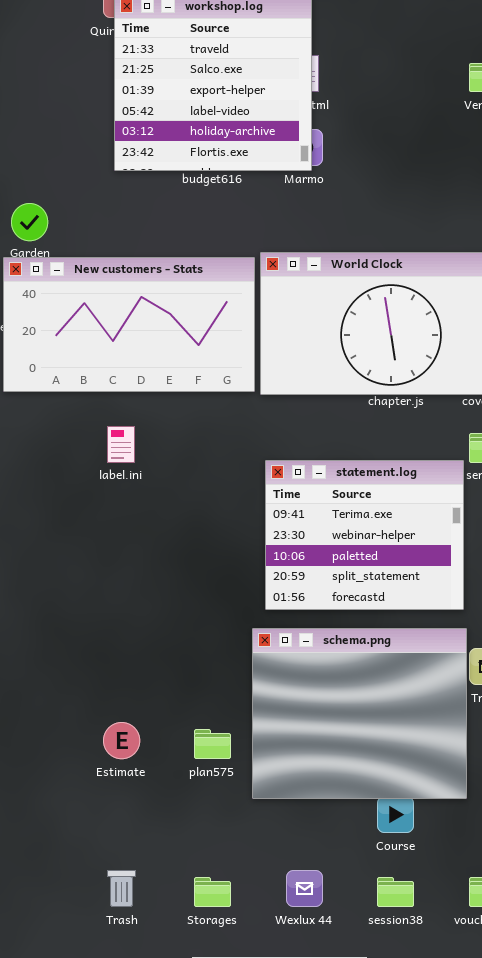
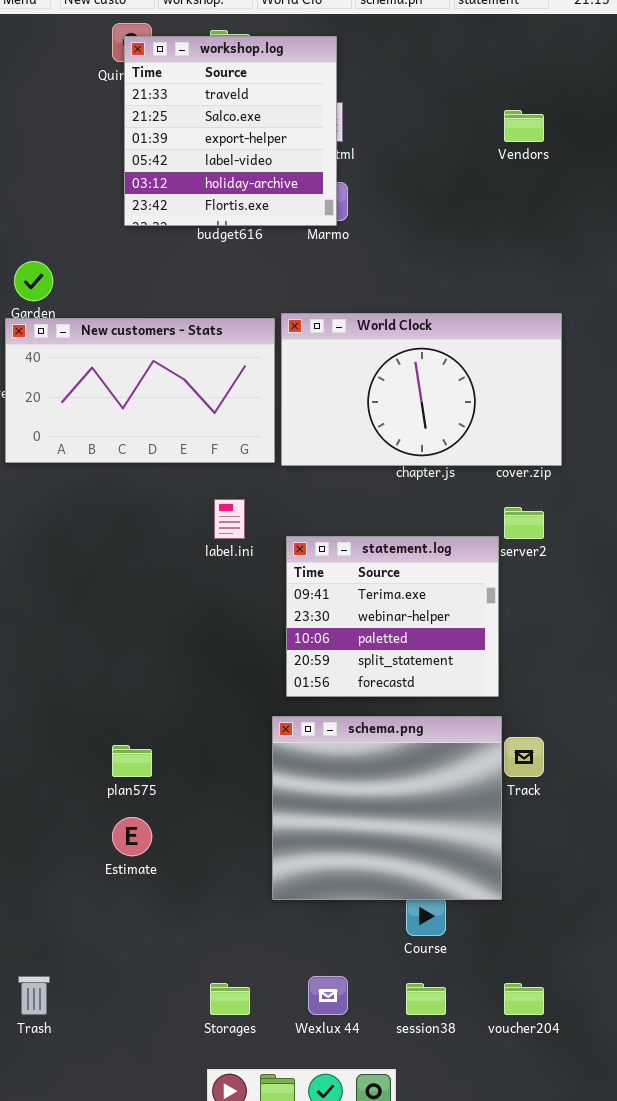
label.ini: [107,426,135,463] -> [214,499,245,539], moved
plan575: [194,729,231,759] -> [112,745,152,777], moved
Trash: [107,870,136,907] -> [18,976,50,1015], moved

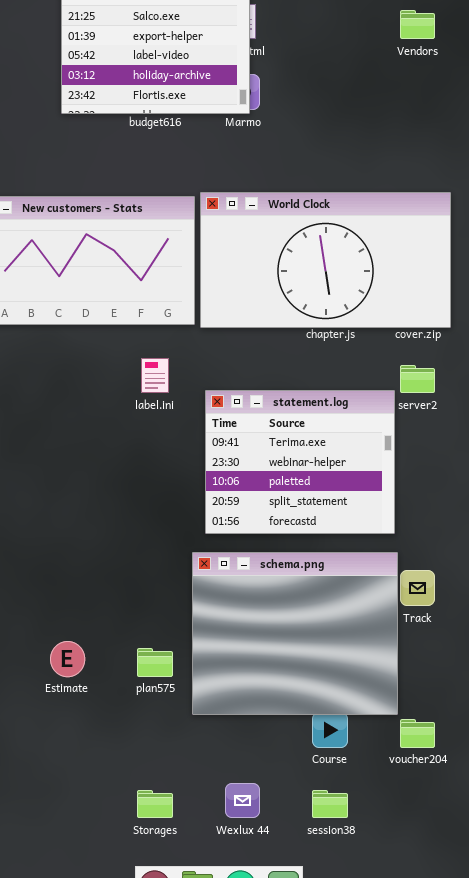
plan575: [112,745,152,777] -> [137,648,173,677], moved
voucher204: [504,983,544,1015] -> [400,719,435,748], moved

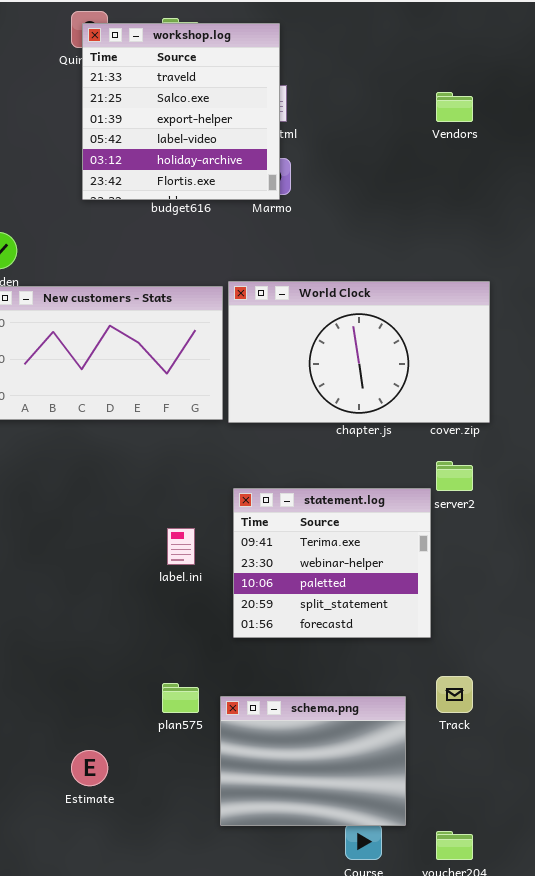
label.ini: [141,358,169,393] -> [167,528,195,565], moved
schema.png: [192,552,398,715] -> [220,696,406,826], resized
plan575: [137,648,173,677] -> [162,683,199,713], moved

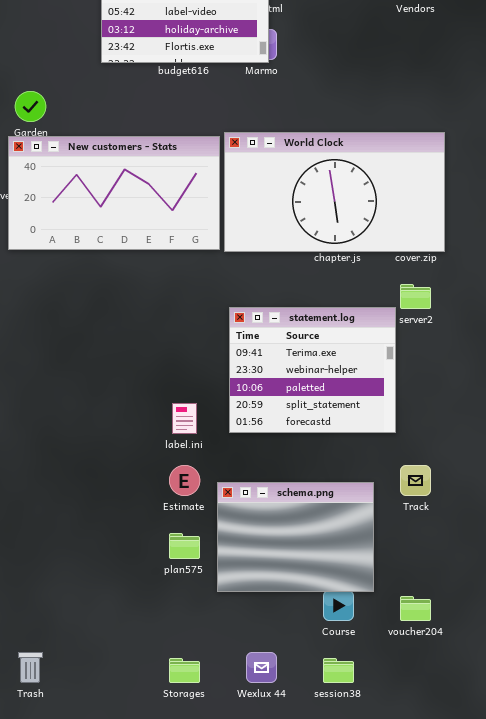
label.ini: [167,528,195,565] -> [172,403,197,434], moved
plan575: [162,683,199,713] -> [169,533,200,559], moved
Estimate: [71,750,108,786] -> [169,465,200,496], moved

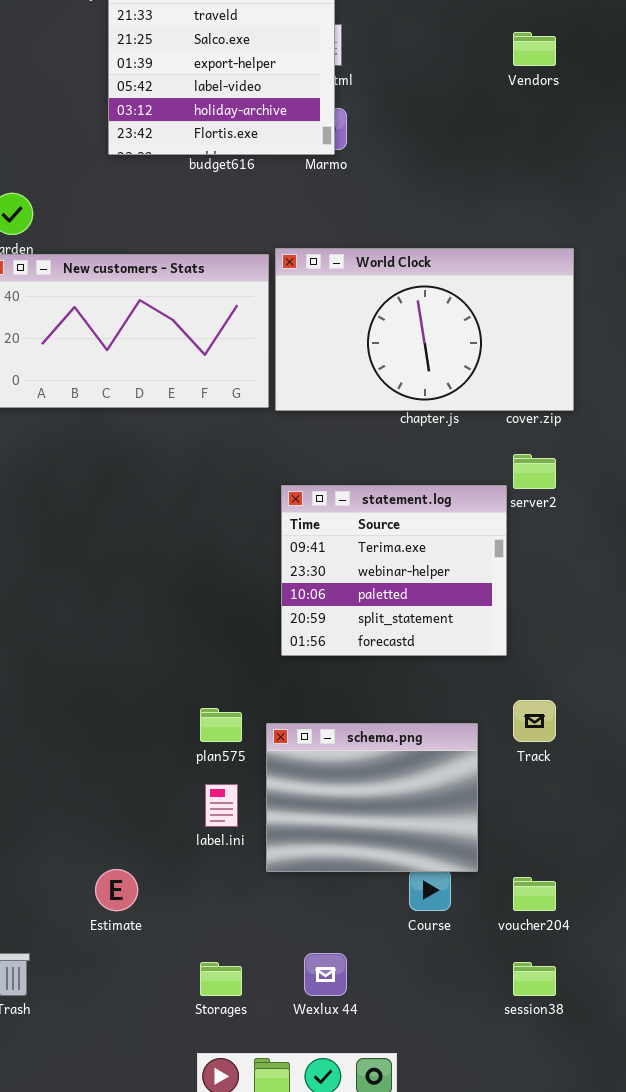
label.ini: [172,403,197,434] -> [205,784,238,827], moved
Estimate: [169,465,200,496] -> [95,869,138,911], moved
plan575: [169,533,200,559] -> [200,708,242,742], moved
session38: [323,658,354,683] -> [513,962,556,996], moved

